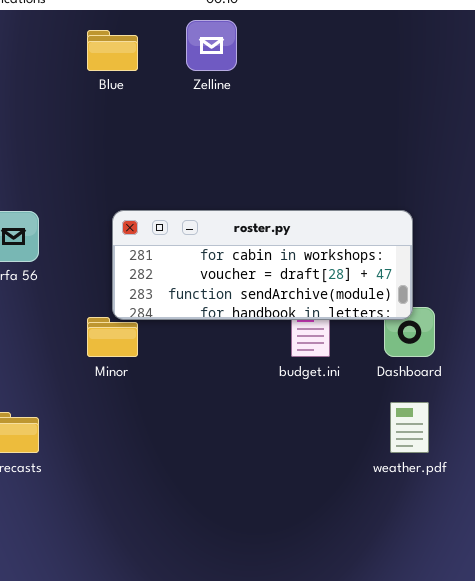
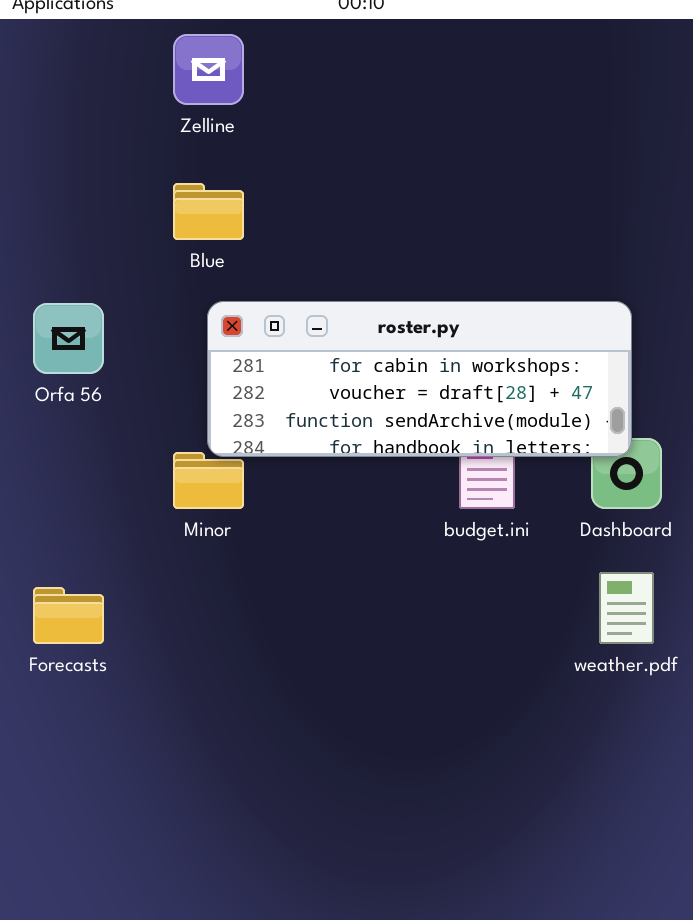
Zelline: [186,20,237,71] -> [173,34,244,105], moved
Blue: [87,30,138,71] -> [173,183,244,240], moved

